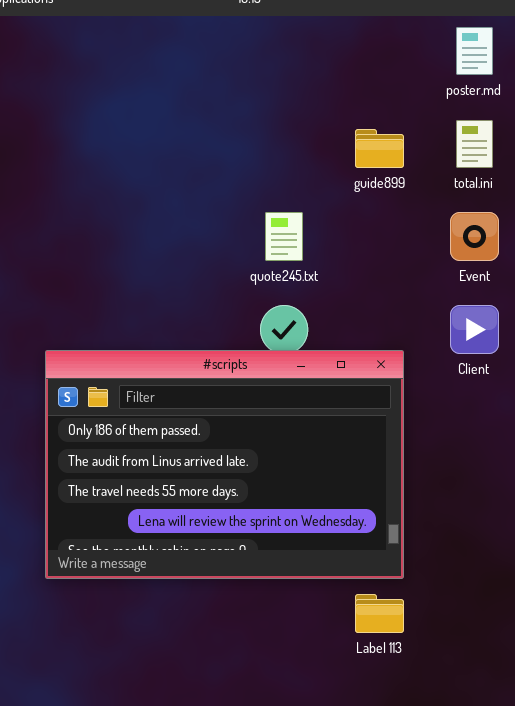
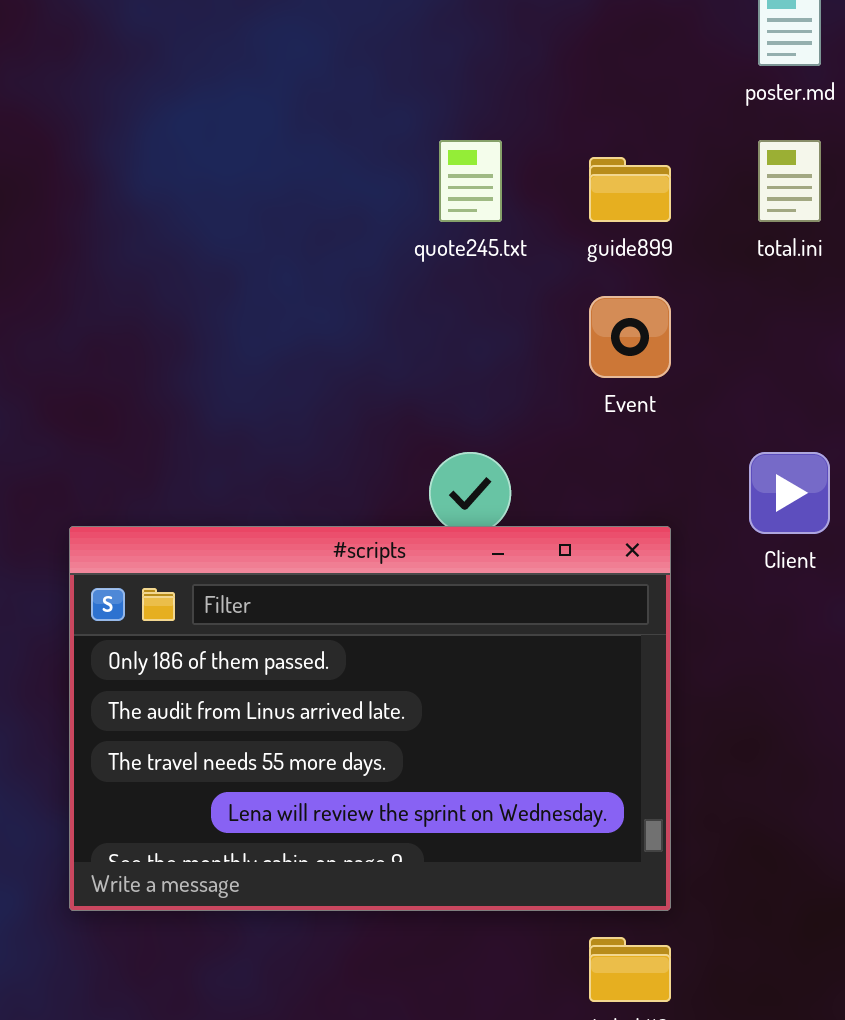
quote245.txt: [265,212,303,261] -> [439,140,502,222], moved
Event: [450,212,499,261] -> [589,296,671,378], moved

